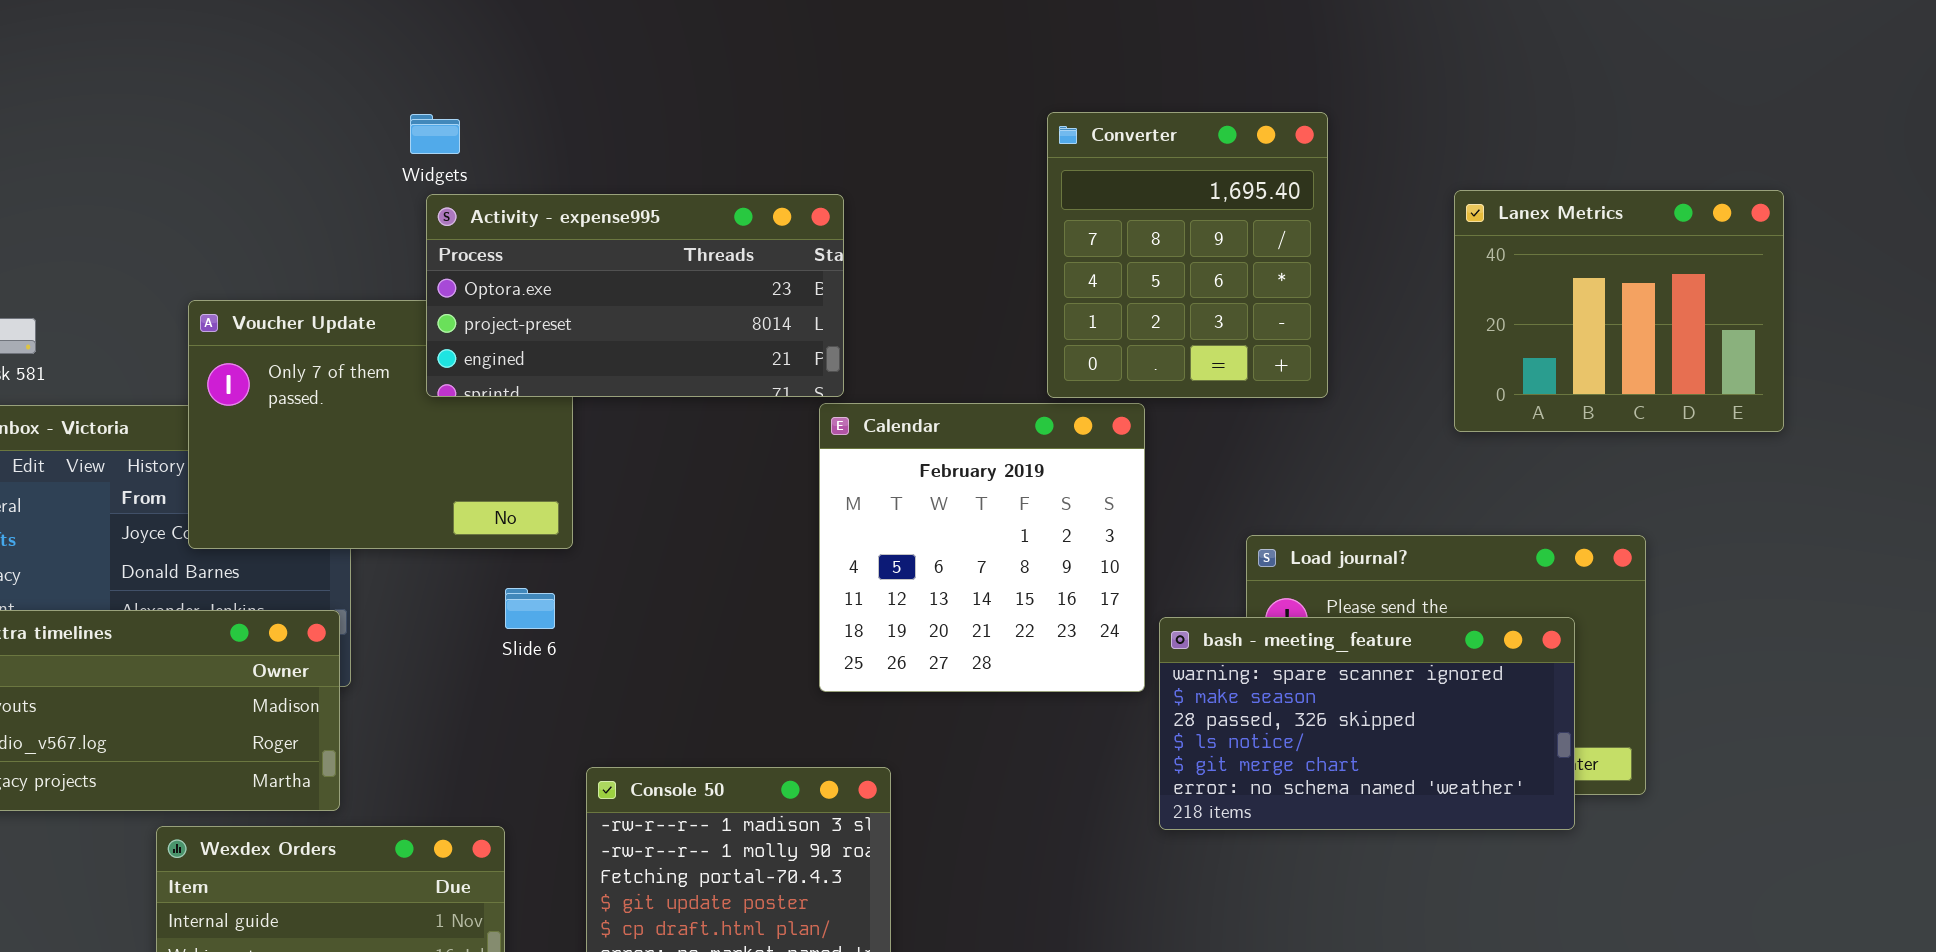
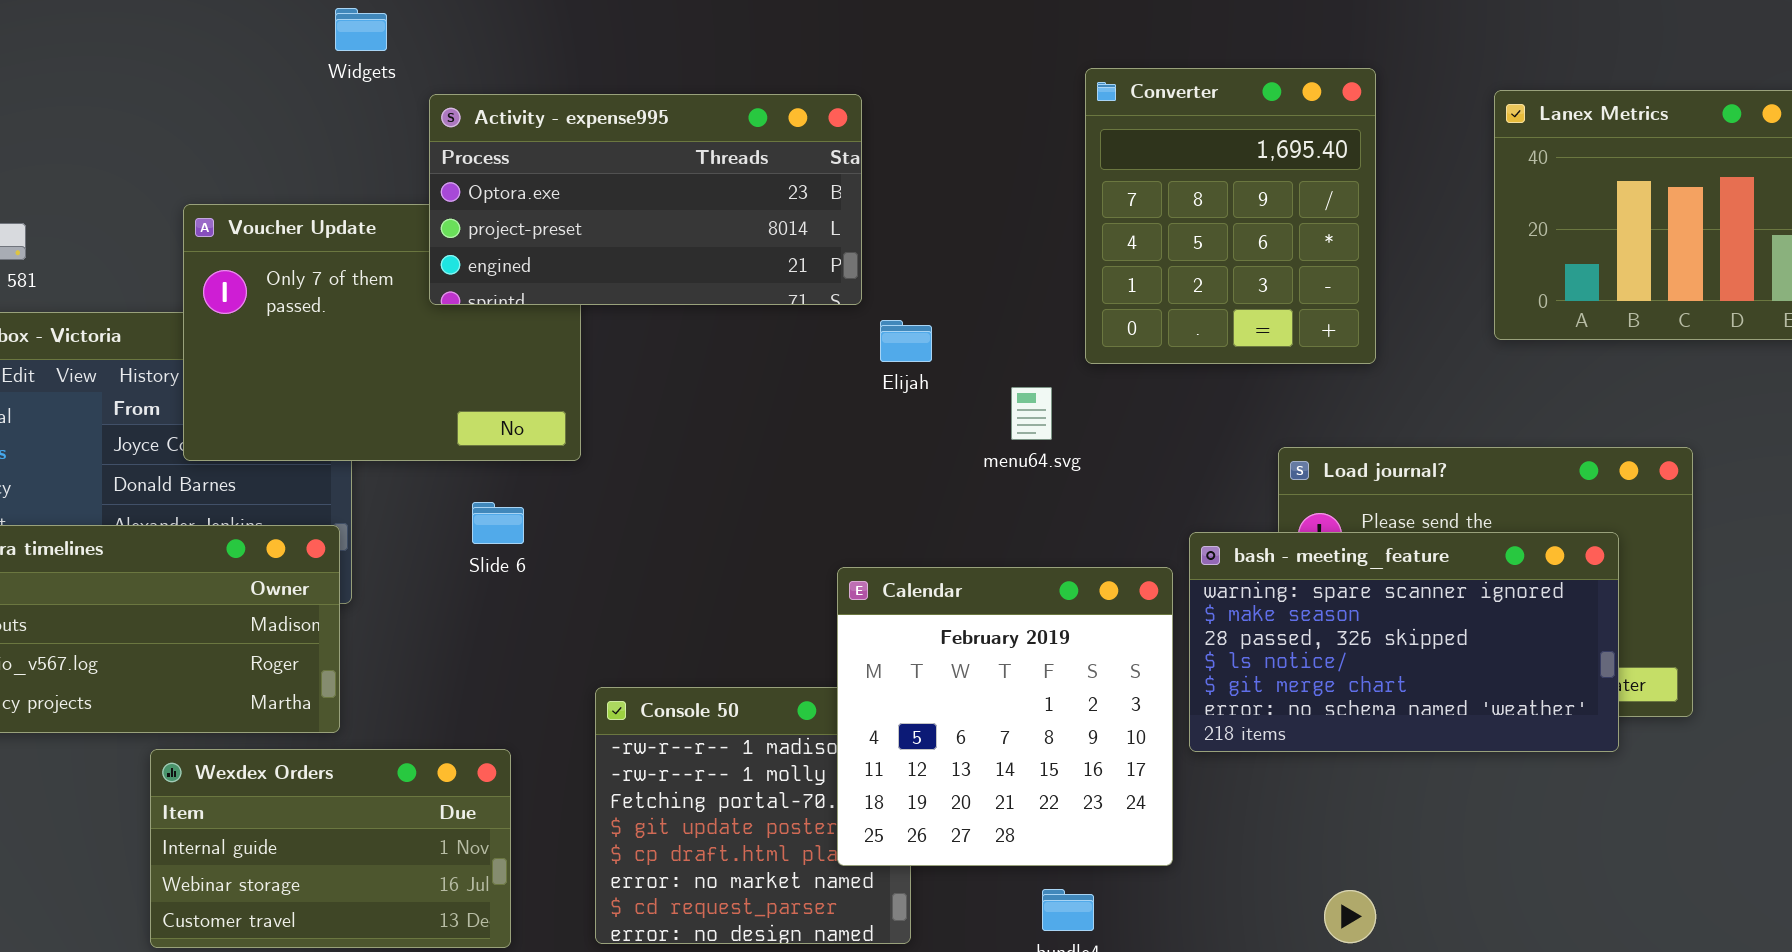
Converter: [1047,112,1328,398] -> [1085,68,1376,364], moved
Widgets: [410,114,460,154] -> [335,8,387,51], moved
Calendar: [819,403,1145,692] -> [837,567,1173,866], moved
Slide 6: [505,588,555,629] -> [472,502,524,544], moved

